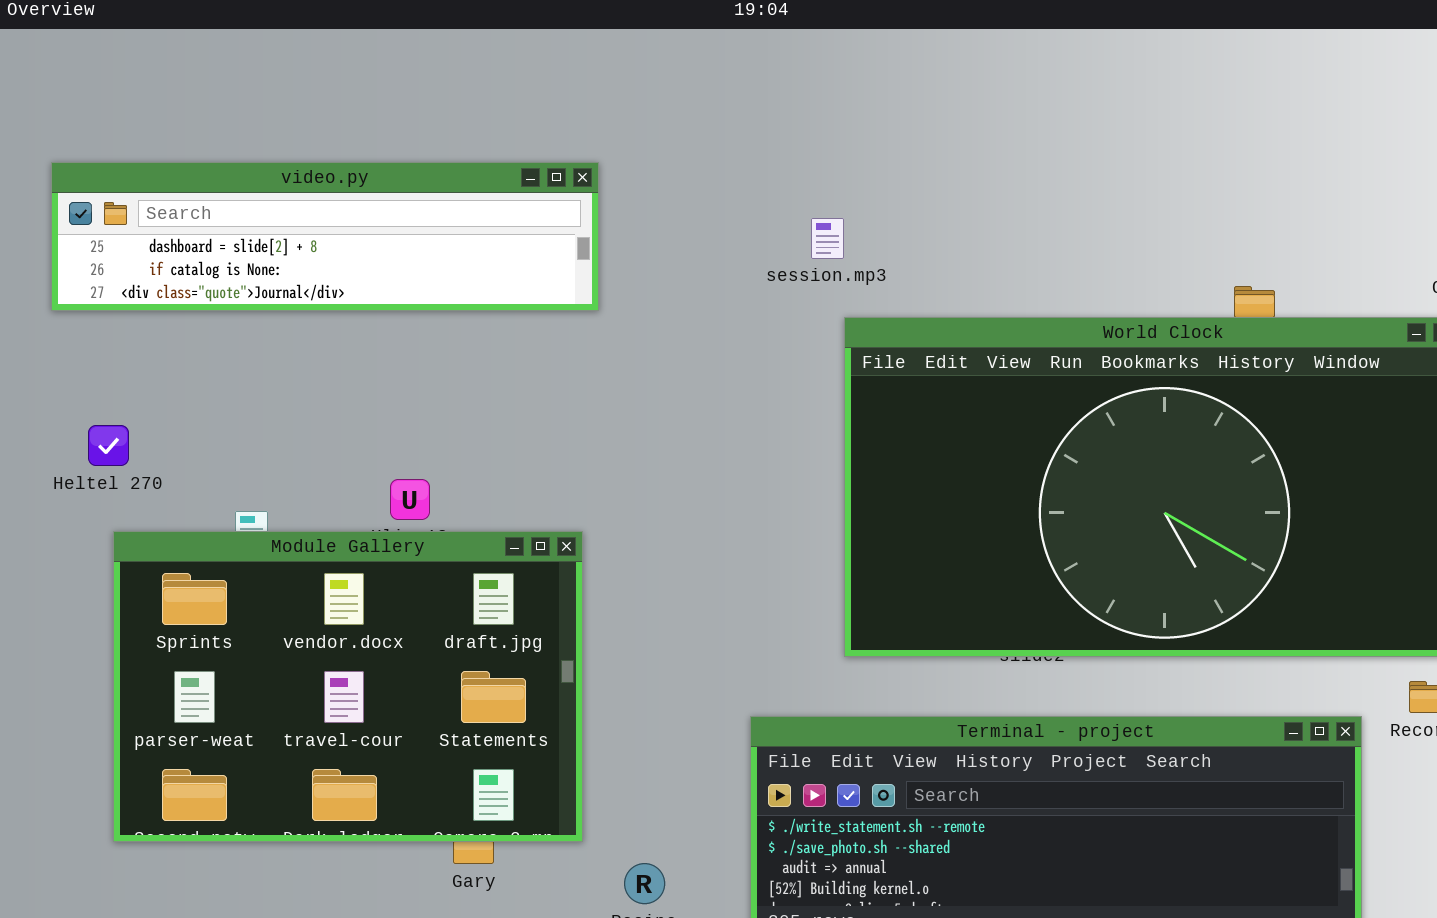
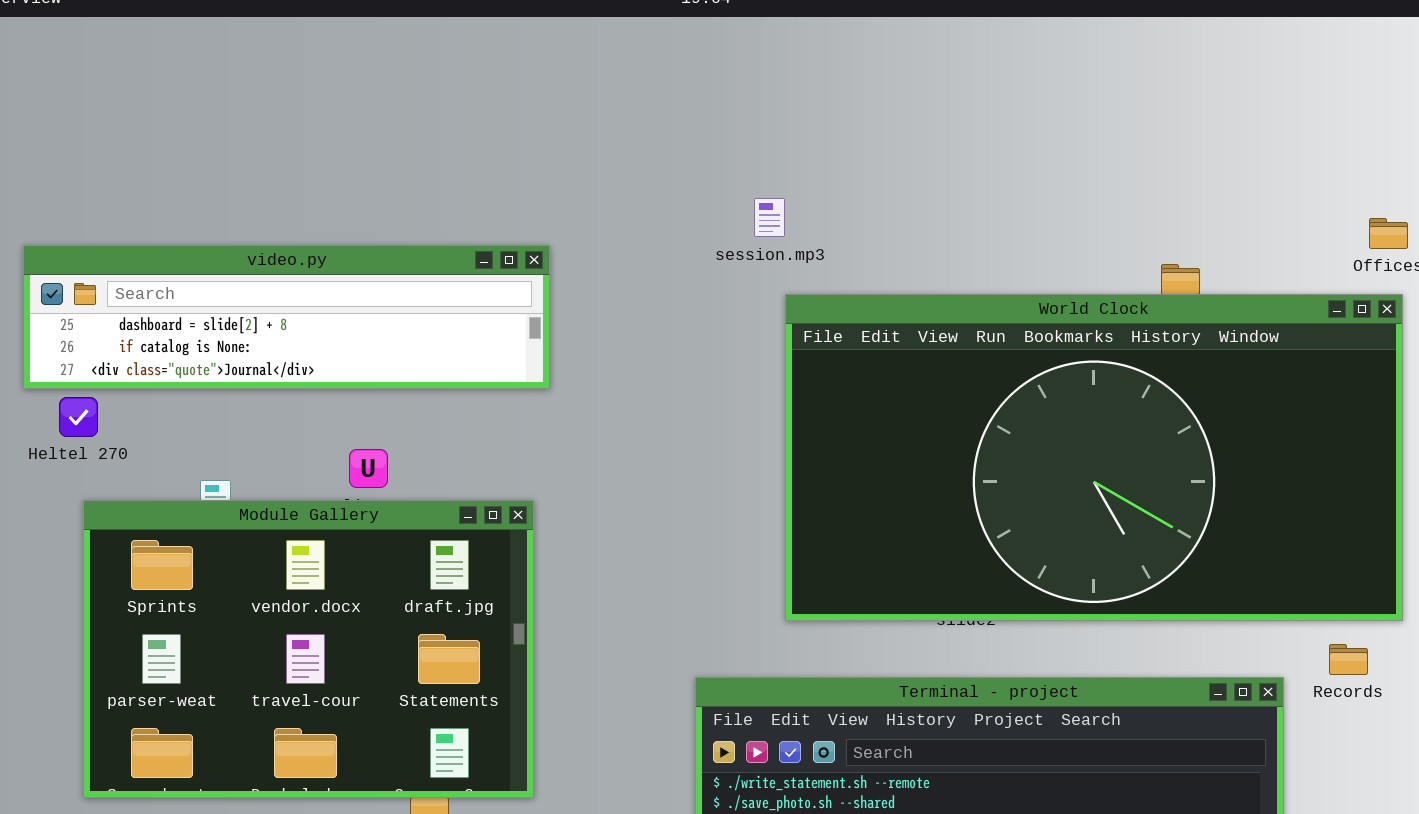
video.py: [51,162,599,311] -> [23,245,550,389], moved

